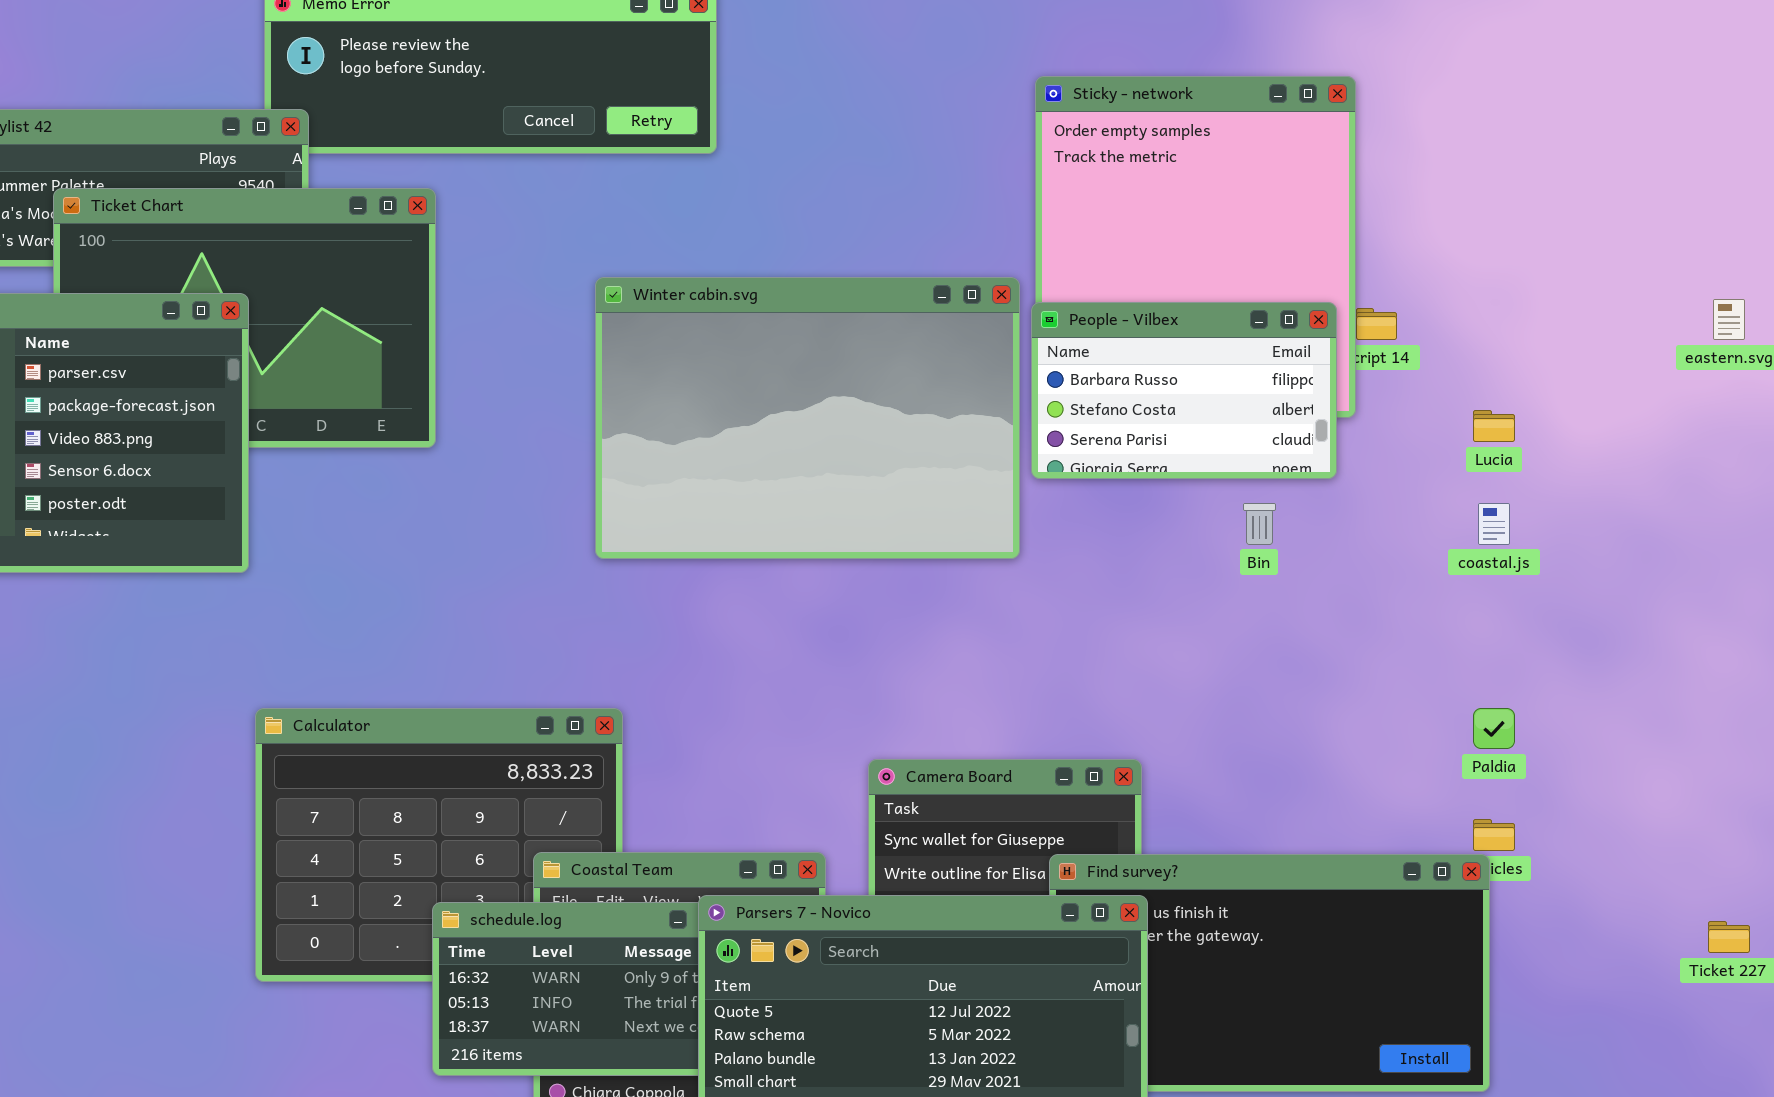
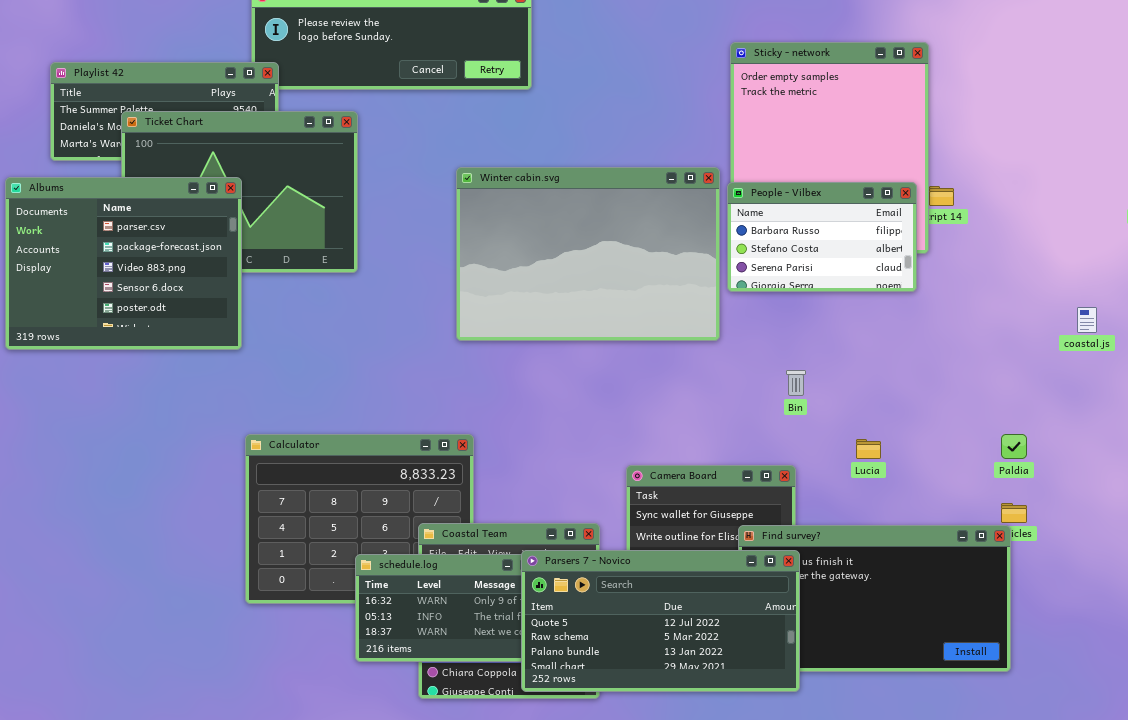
Lucia: [1473,410,1515,442] -> [856,439,881,459], moved
Bin: [1243,503,1276,545] -> [786,370,806,396], moved
coastal.js: [1478,503,1510,545] -> [1077,307,1097,333], moved

